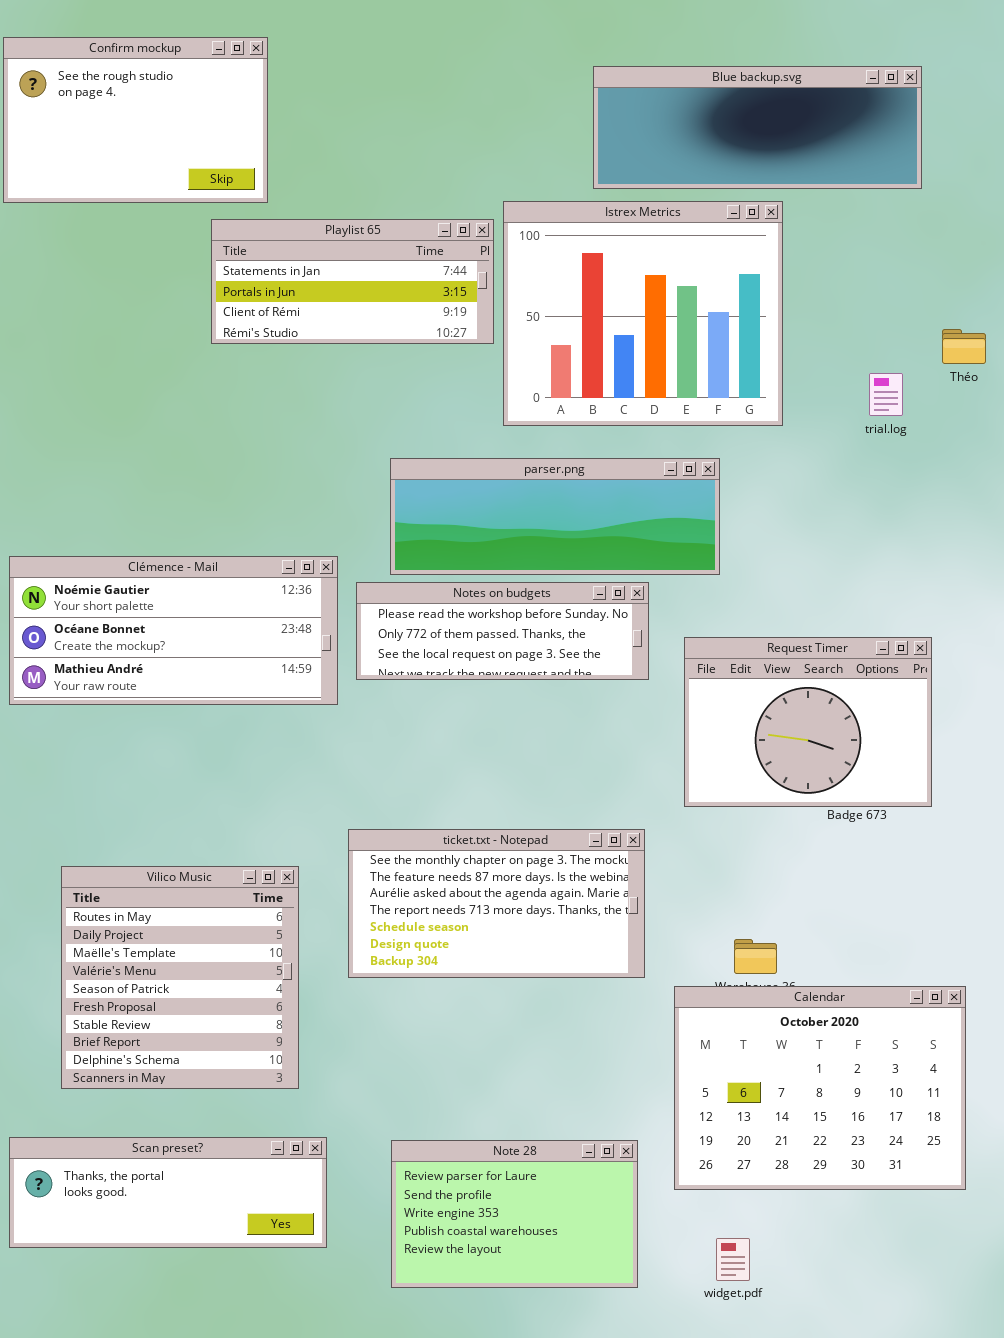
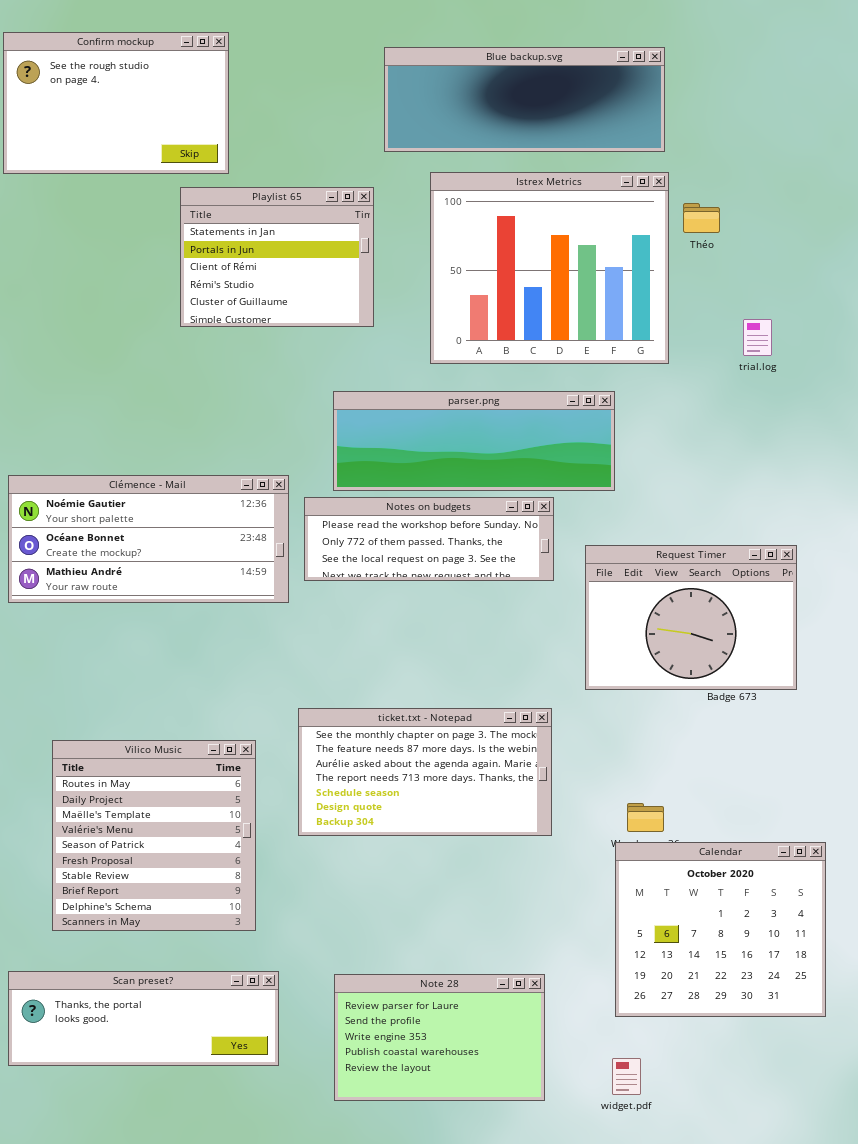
Blue backup.svg: [593,66,922,189] -> [384,47,665,152], moved
Playlist 65: [211,219,494,344] -> [180,187,374,327], resized
Théo: [942,329,986,364] -> [683,203,720,233], moved
Calendar: [674,986,966,1190] -> [615,842,826,1017], resized

